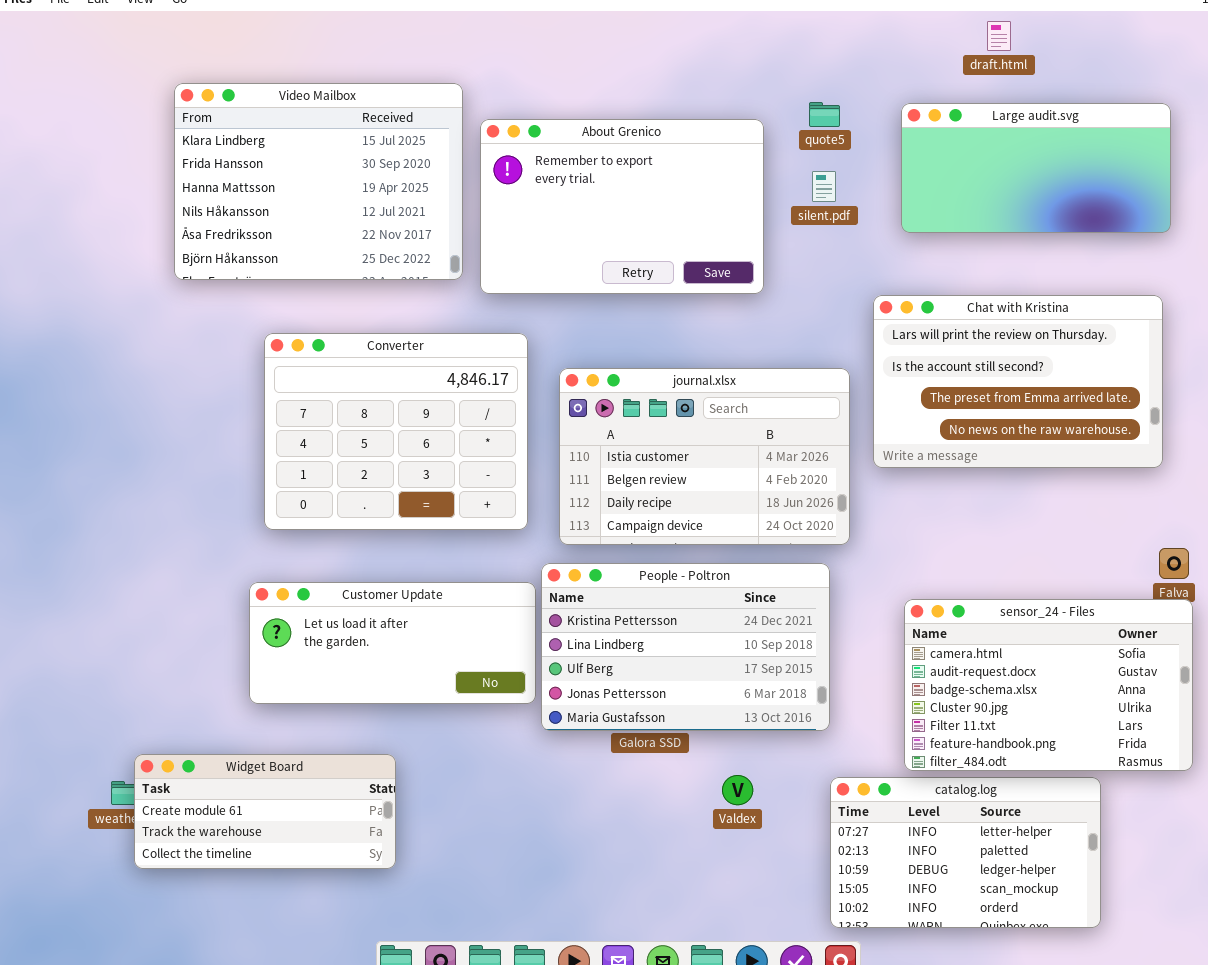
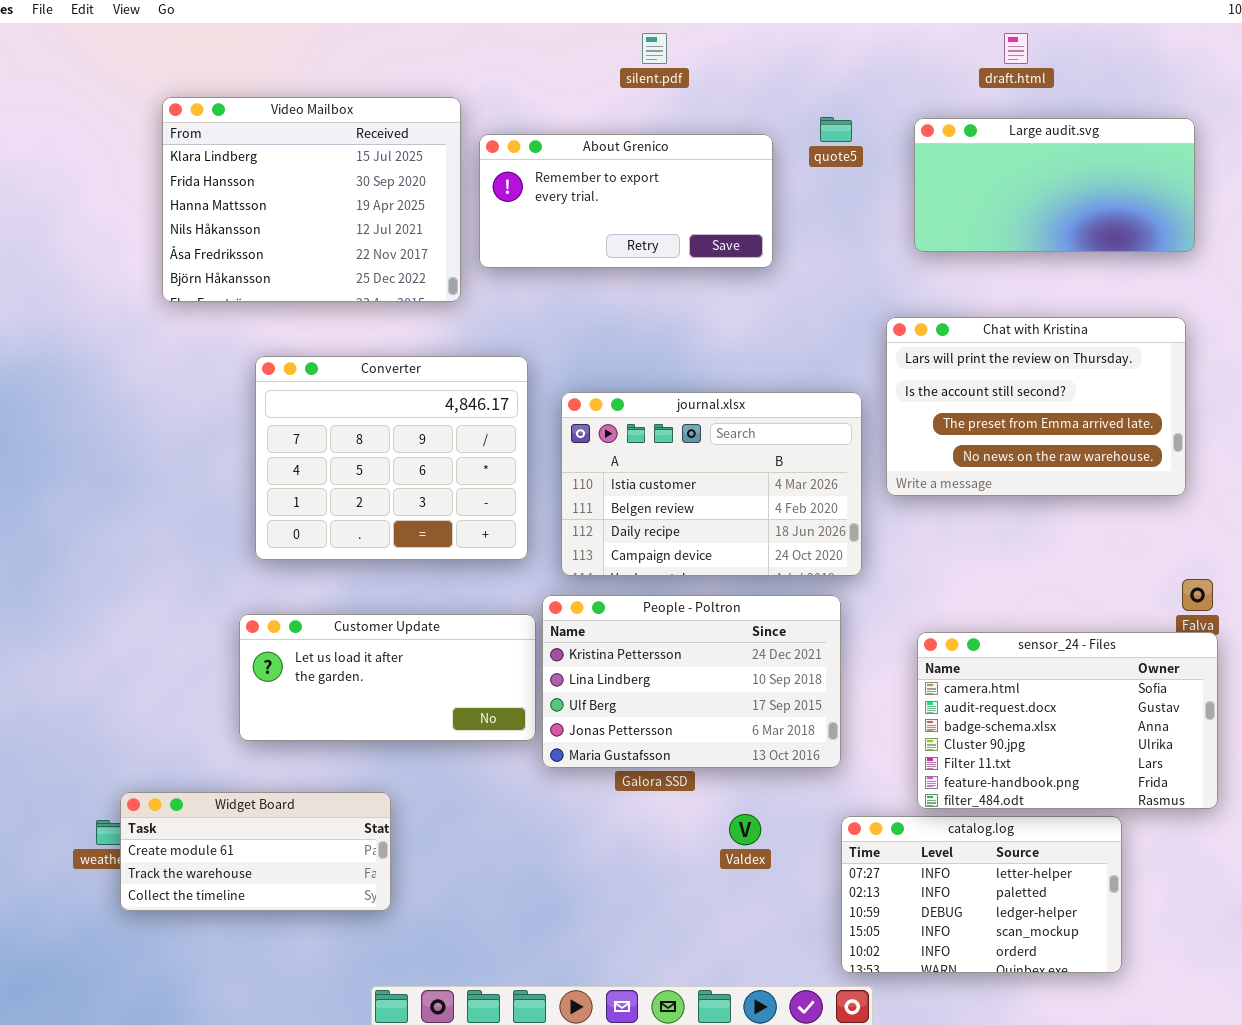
About Grenico: [480,119,764,294] -> [479,134,773,268], resized
silent.pdf: [812,171,836,202] -> [642,33,667,64], moved

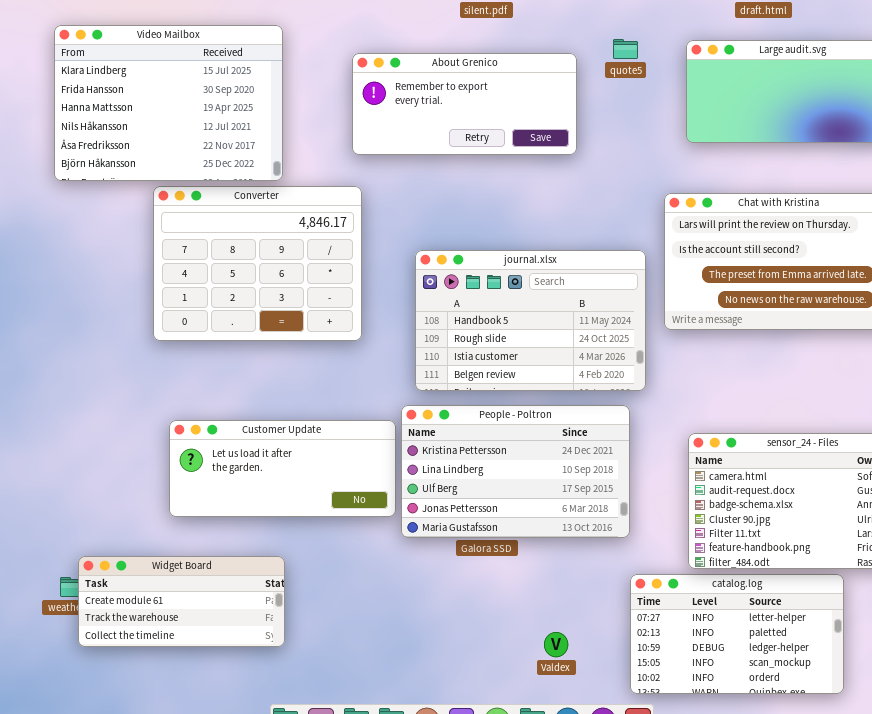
Video Mailbox: [162,97,461,302] -> [54,25,283,181], moved
Converter: [255,356,528,560] -> [153,186,362,341], moved
journal.xlsx: [561,392,862,576] -> [415,250,646,391], scrolled up 2 rows
Valdex: [729,814,761,845] -> [544,632,568,657], moved

